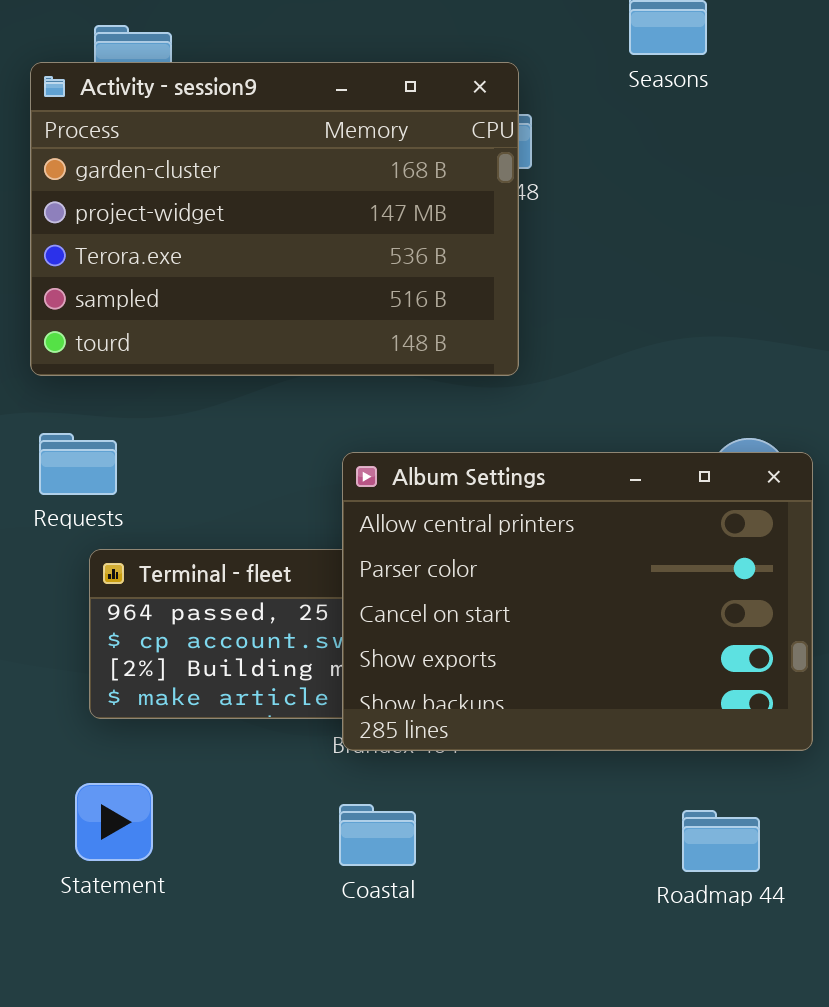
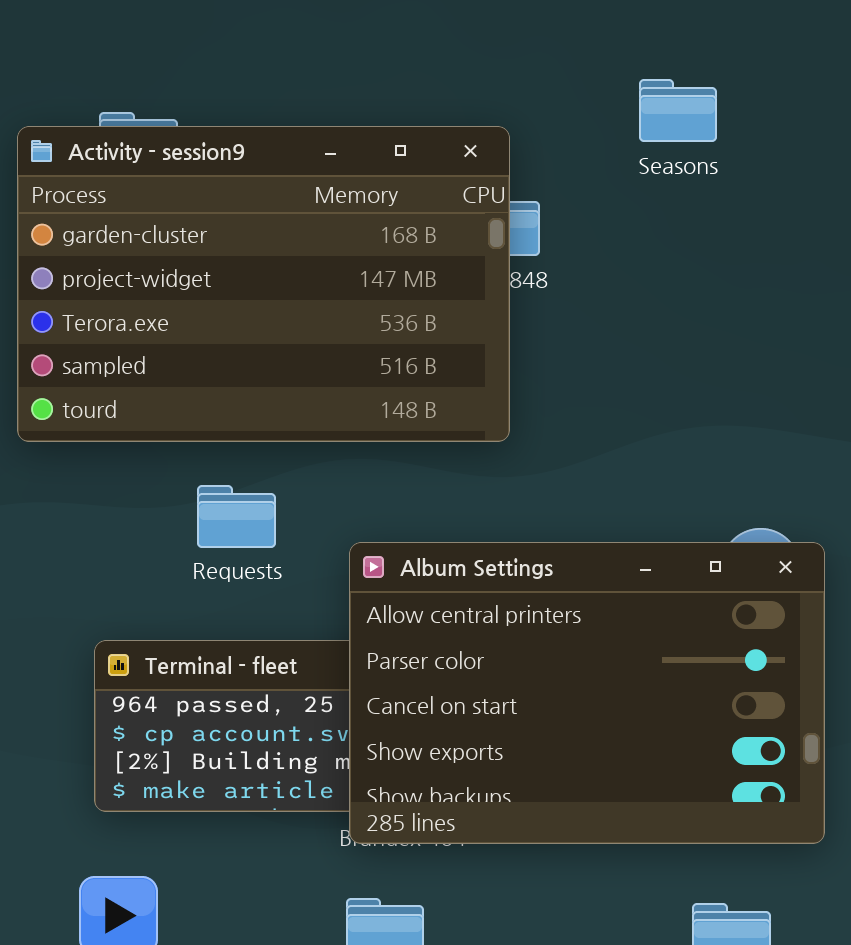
Activity - session9: [30,62,519,376] -> [17,126,510,442], moved
Requests: [39,433,117,495] -> [197,485,276,548], moved

